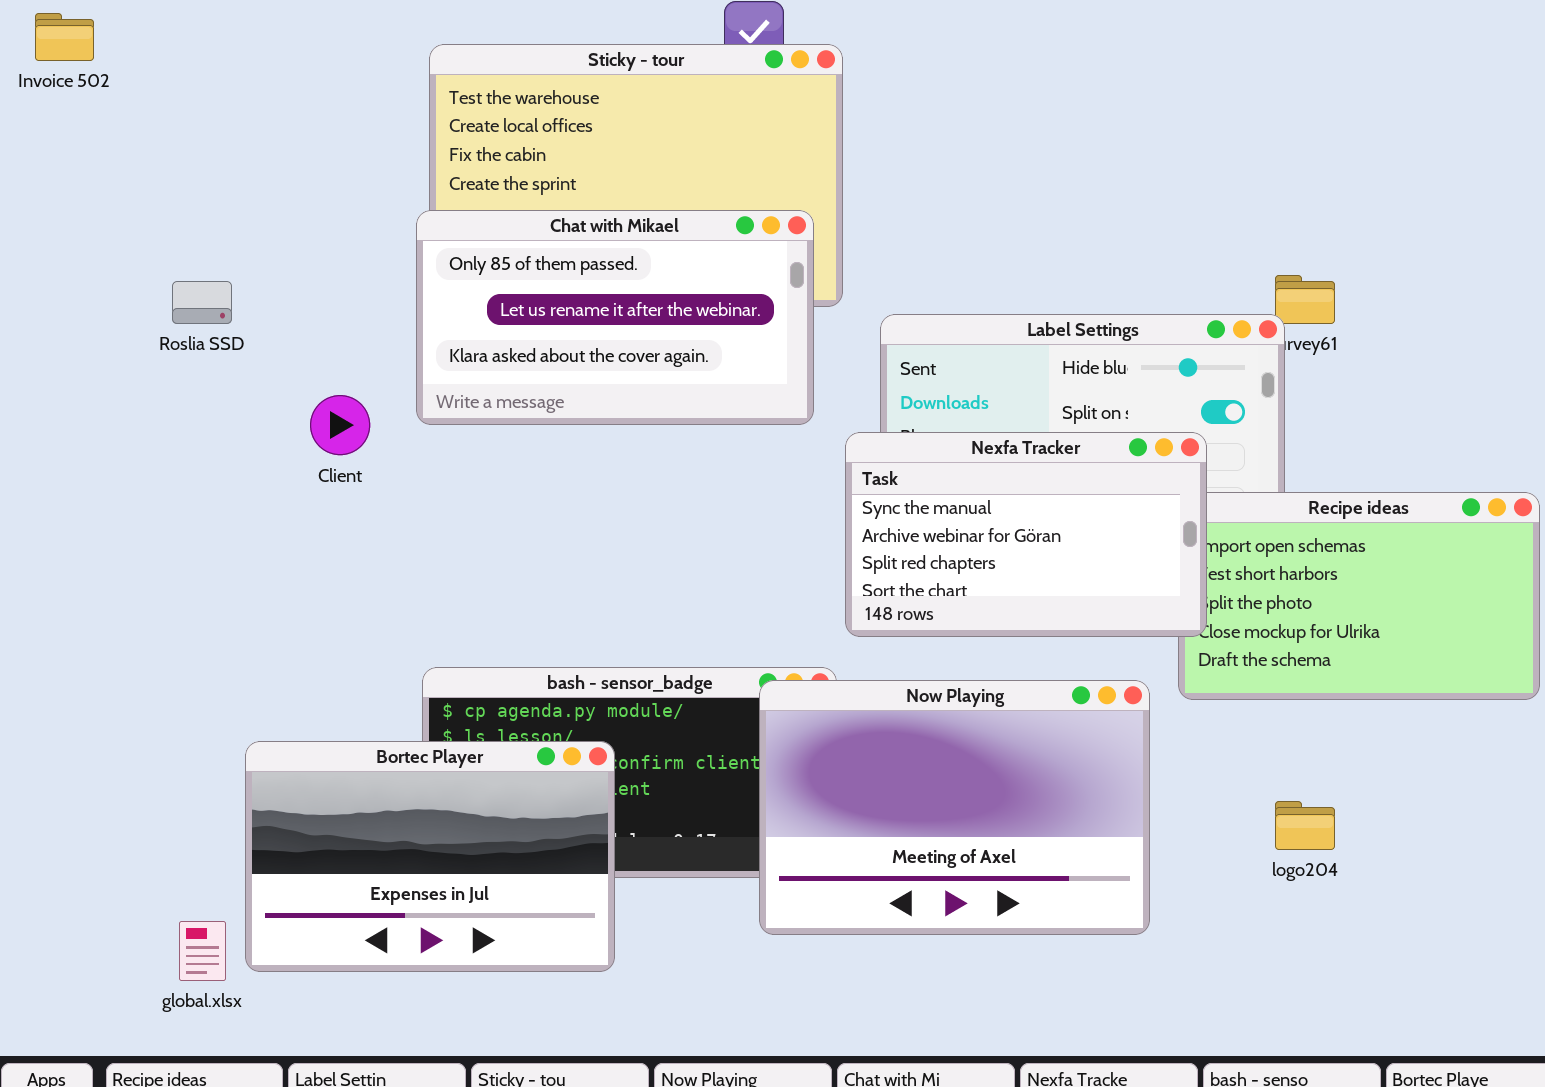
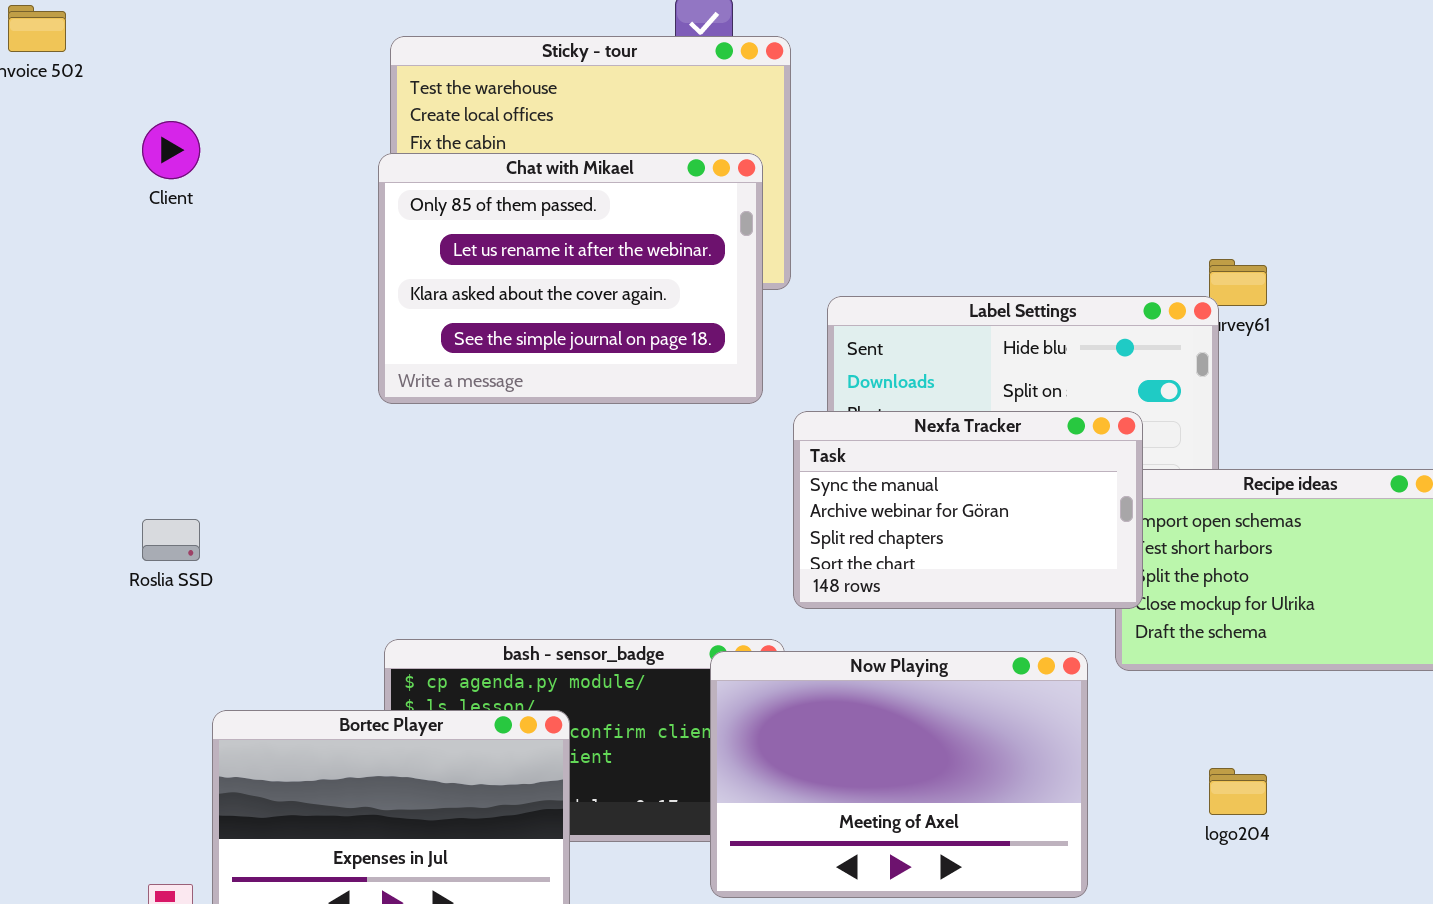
Chat with Mikael: [416,210,814,425] -> [378,153,763,404], resized
Roslia SSD: [172,281,232,324] -> [142,519,200,561], moved
Client: [310,395,370,455] -> [142,121,200,179], moved

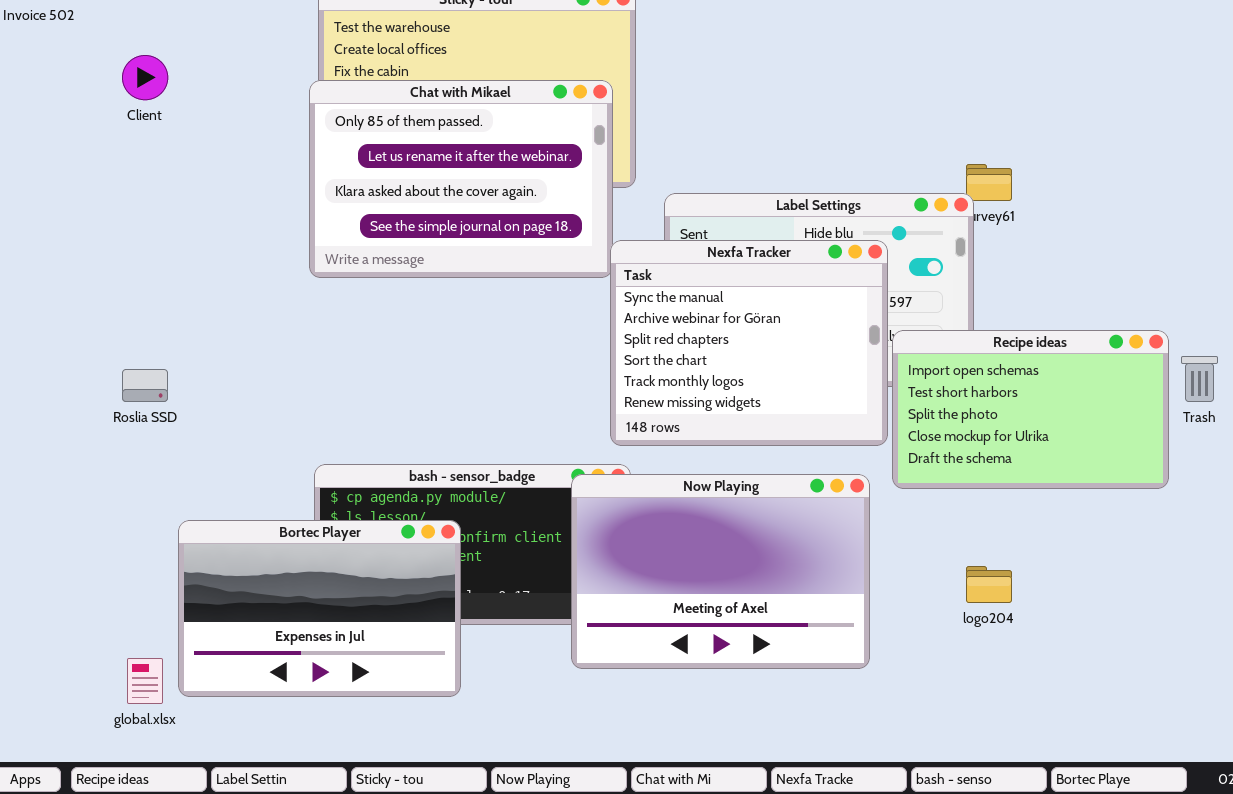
Nexfa Tracker: [793,411,1143,609] -> [610,240,888,446], moved, resized

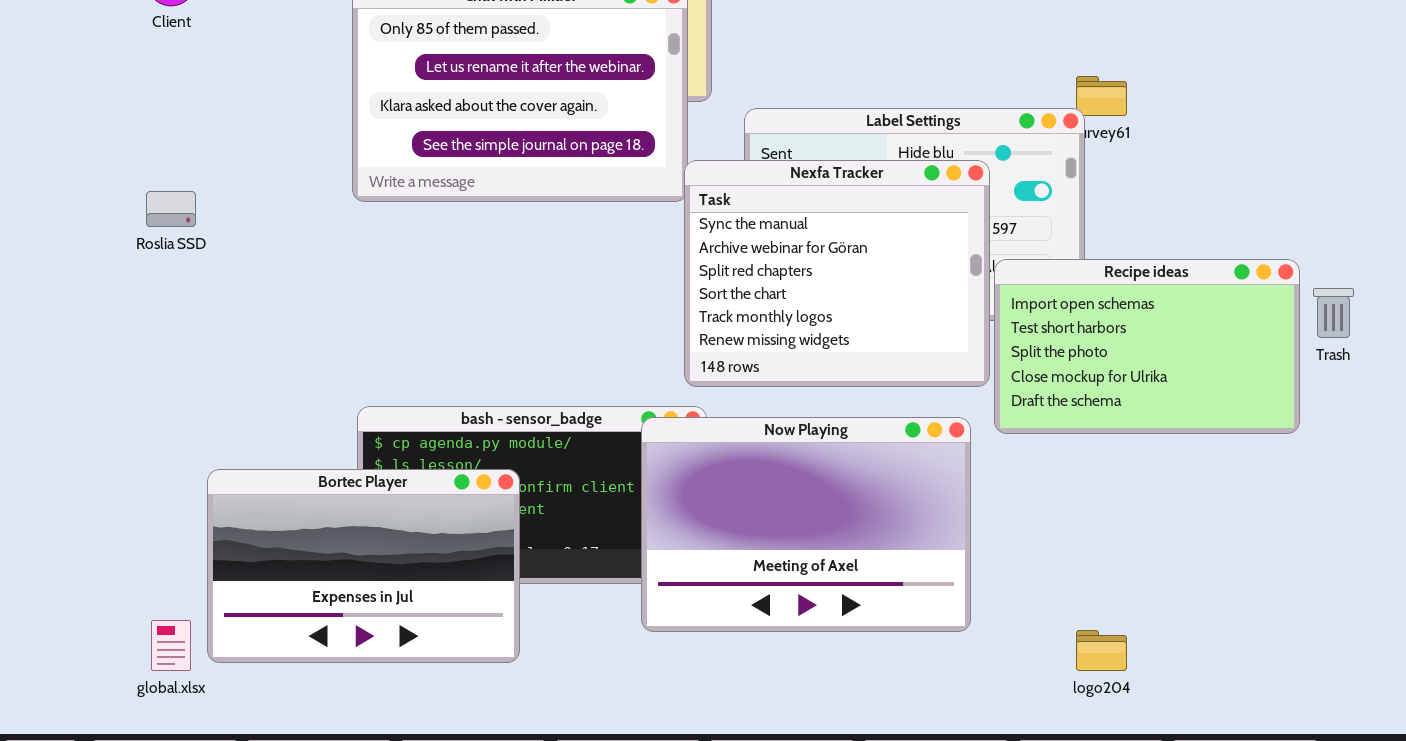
Roslia SSD: [122,369,168,402] -> [146,191,196,227], moved
logo204: [966,566,1012,603] -> [1076,630,1127,671], moved

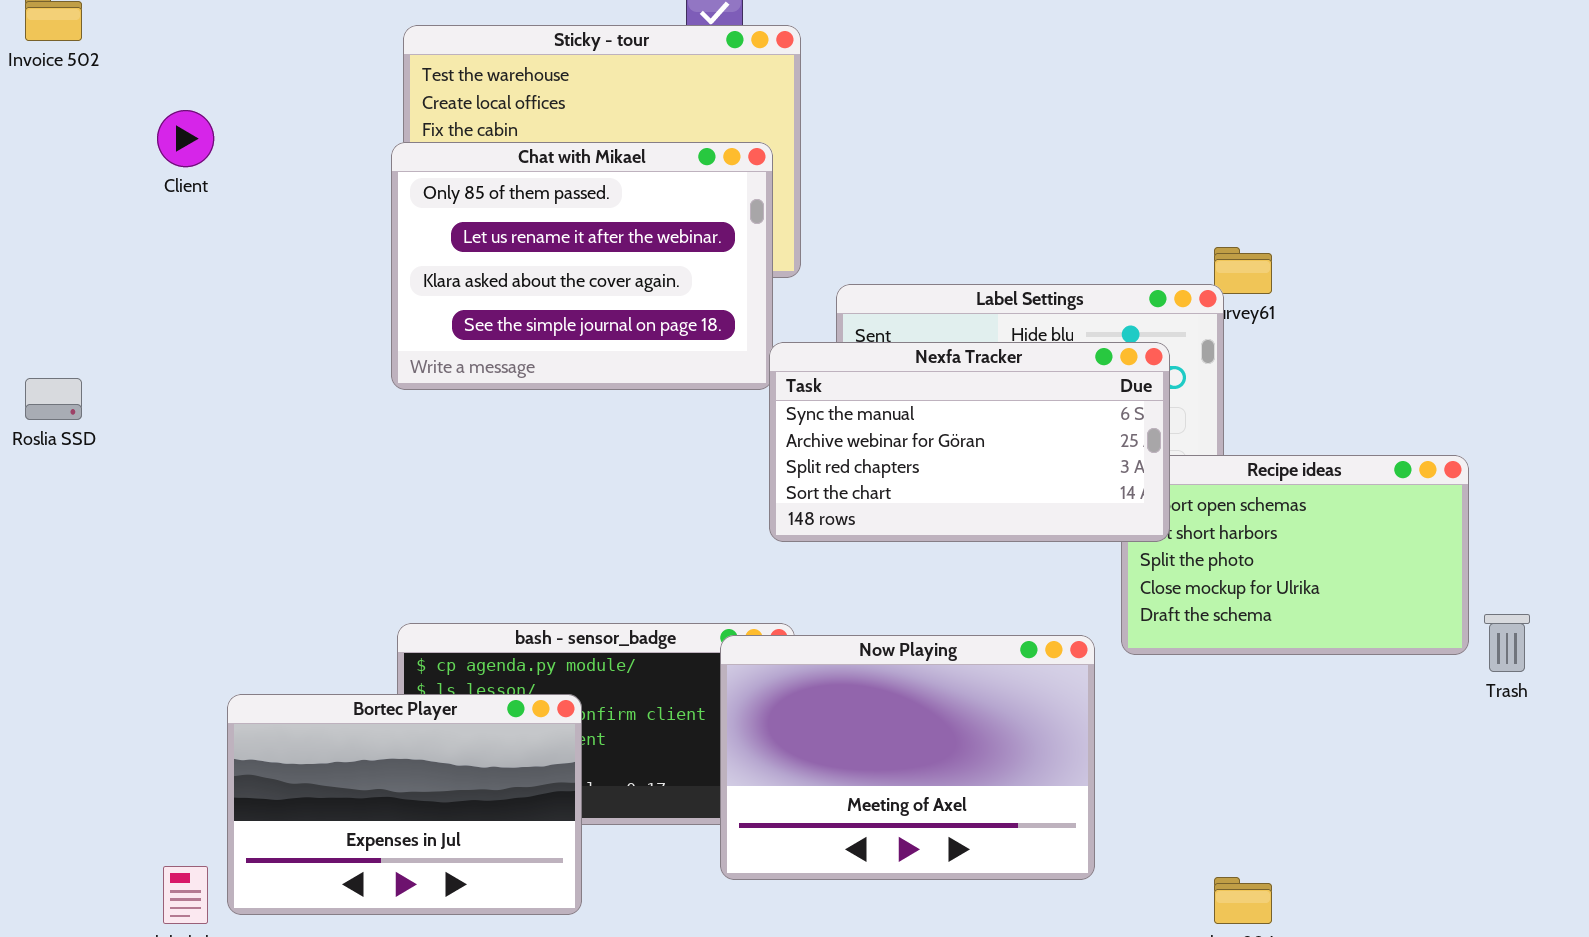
Nexfa Tracker: [684,160,990,387] -> [769,342,1170,542], resized
Roslia SSD: [146,191,196,227] -> [25,378,82,420], moved
Trash: [1313,288,1354,338] -> [1484,614,1530,672], moved

